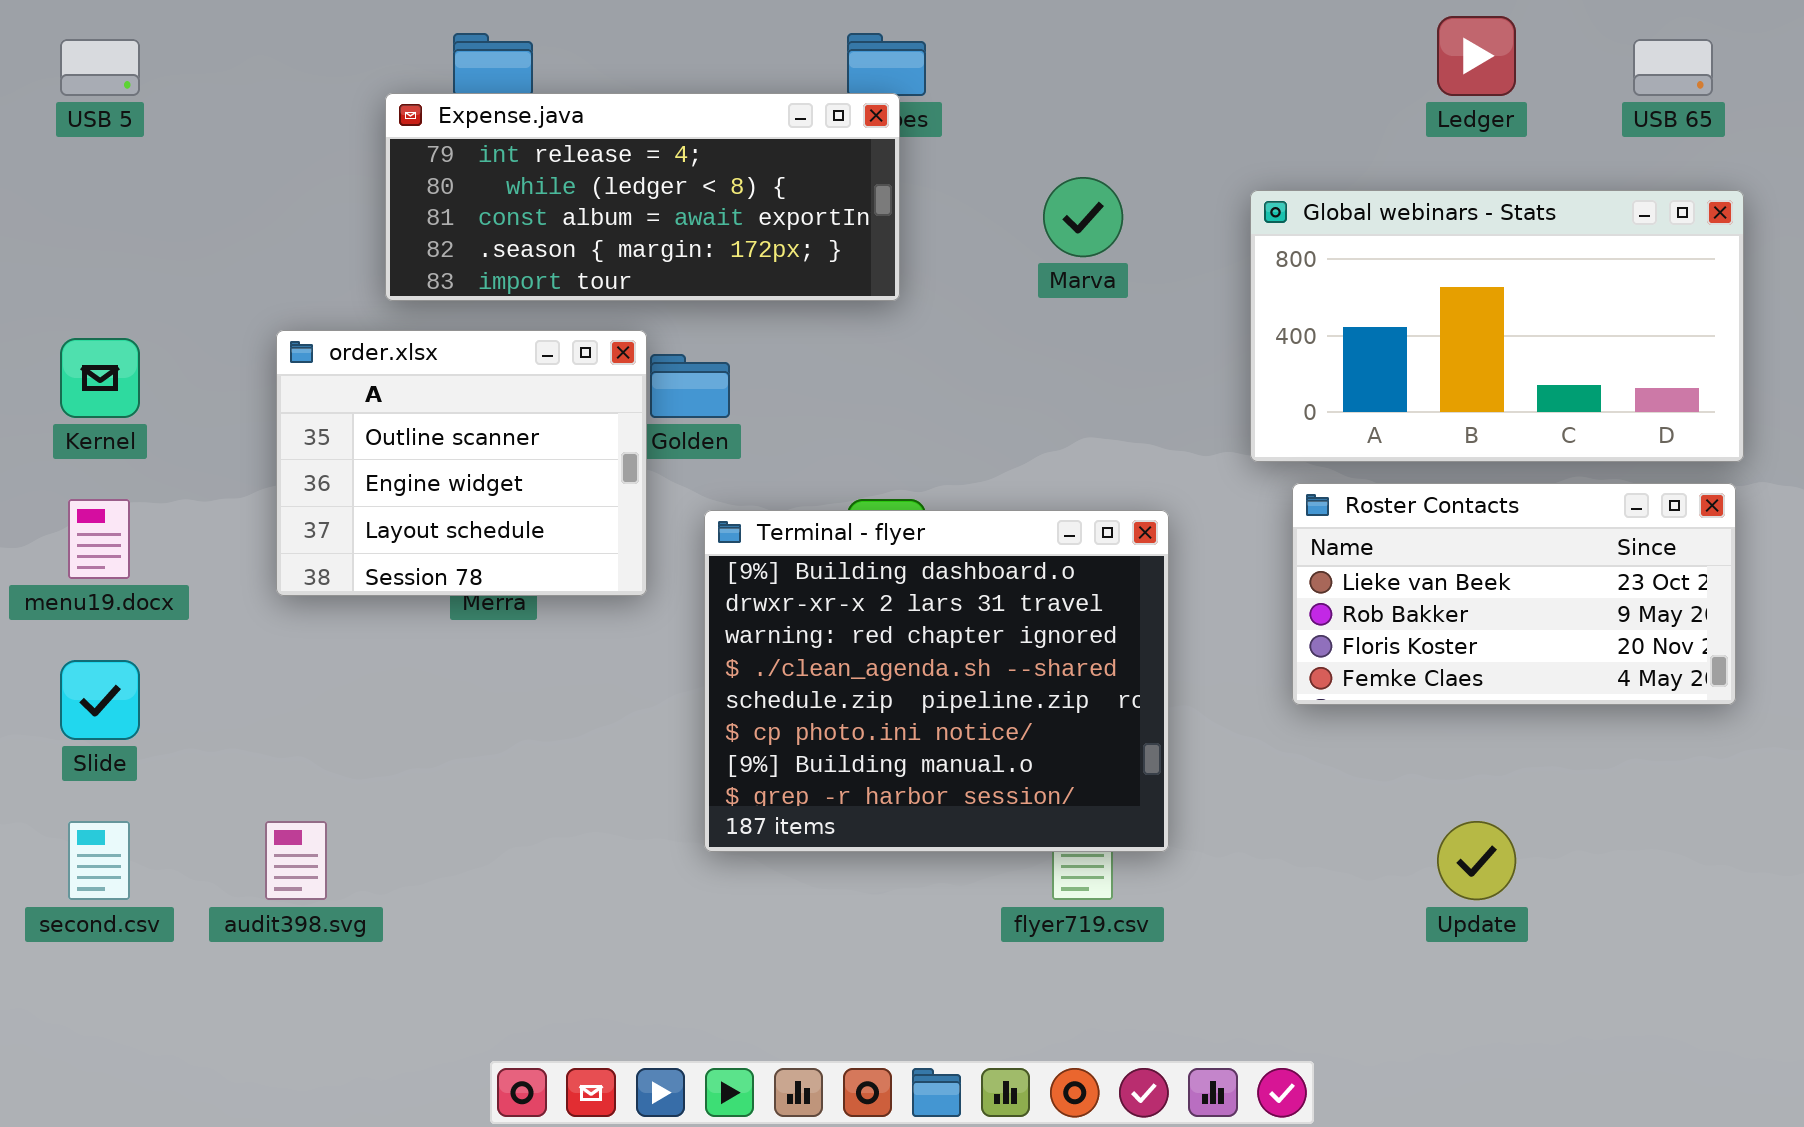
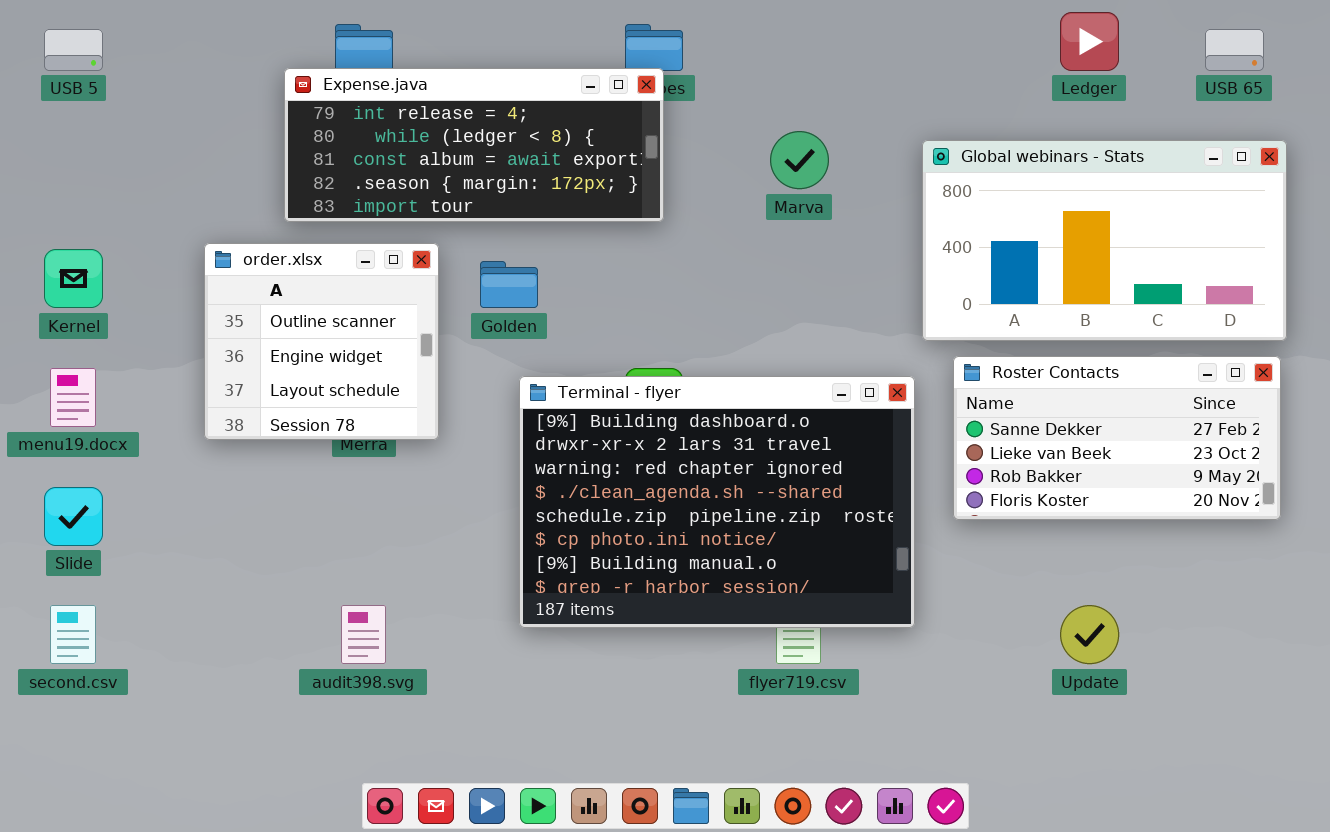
order.xlsx: [276,330,647,596] -> [204,243,439,440], resized
Roster Contacts: [1292,483,1736,705] -> [953,356,1281,520], scrolled up 1 row
Terminal - flyer: [704,510,1169,852] -> [519,376,915,628], resized
audit398.svg: [265,821,327,900] -> [341,605,386,664], moved

